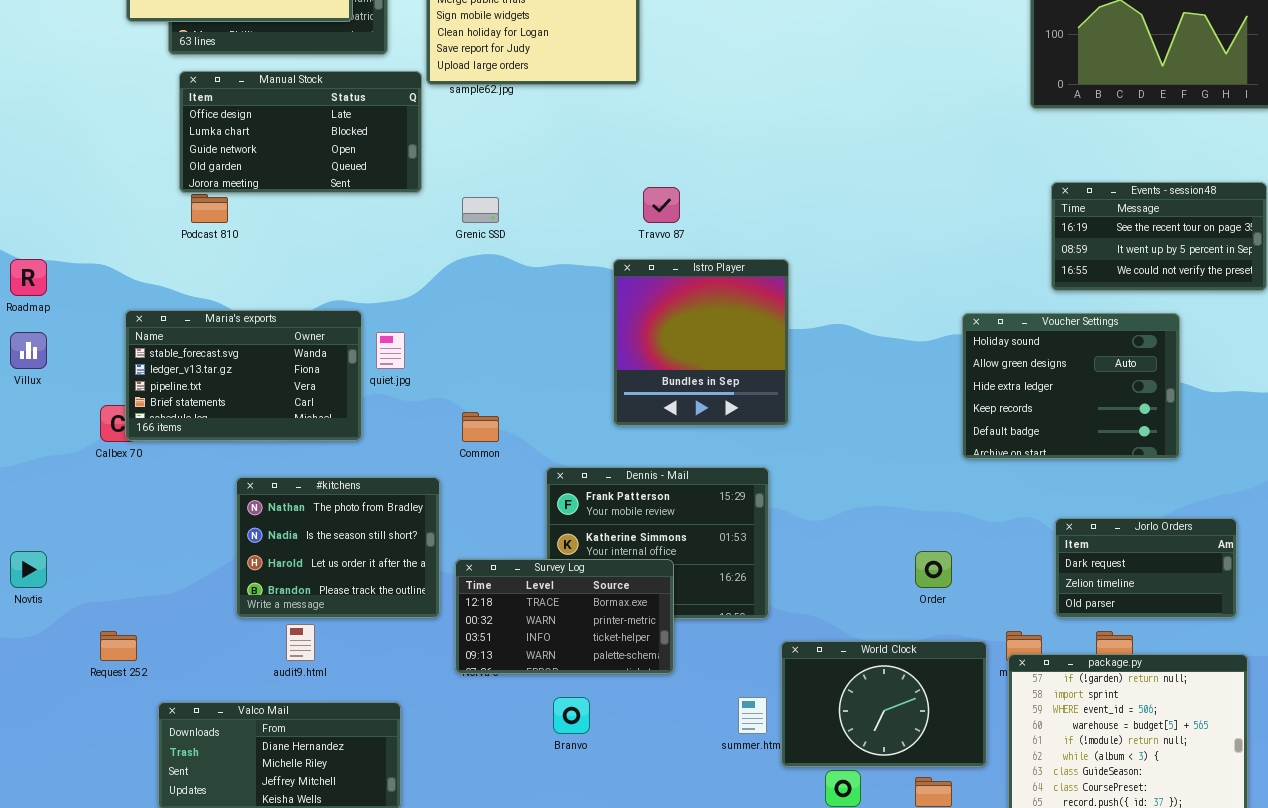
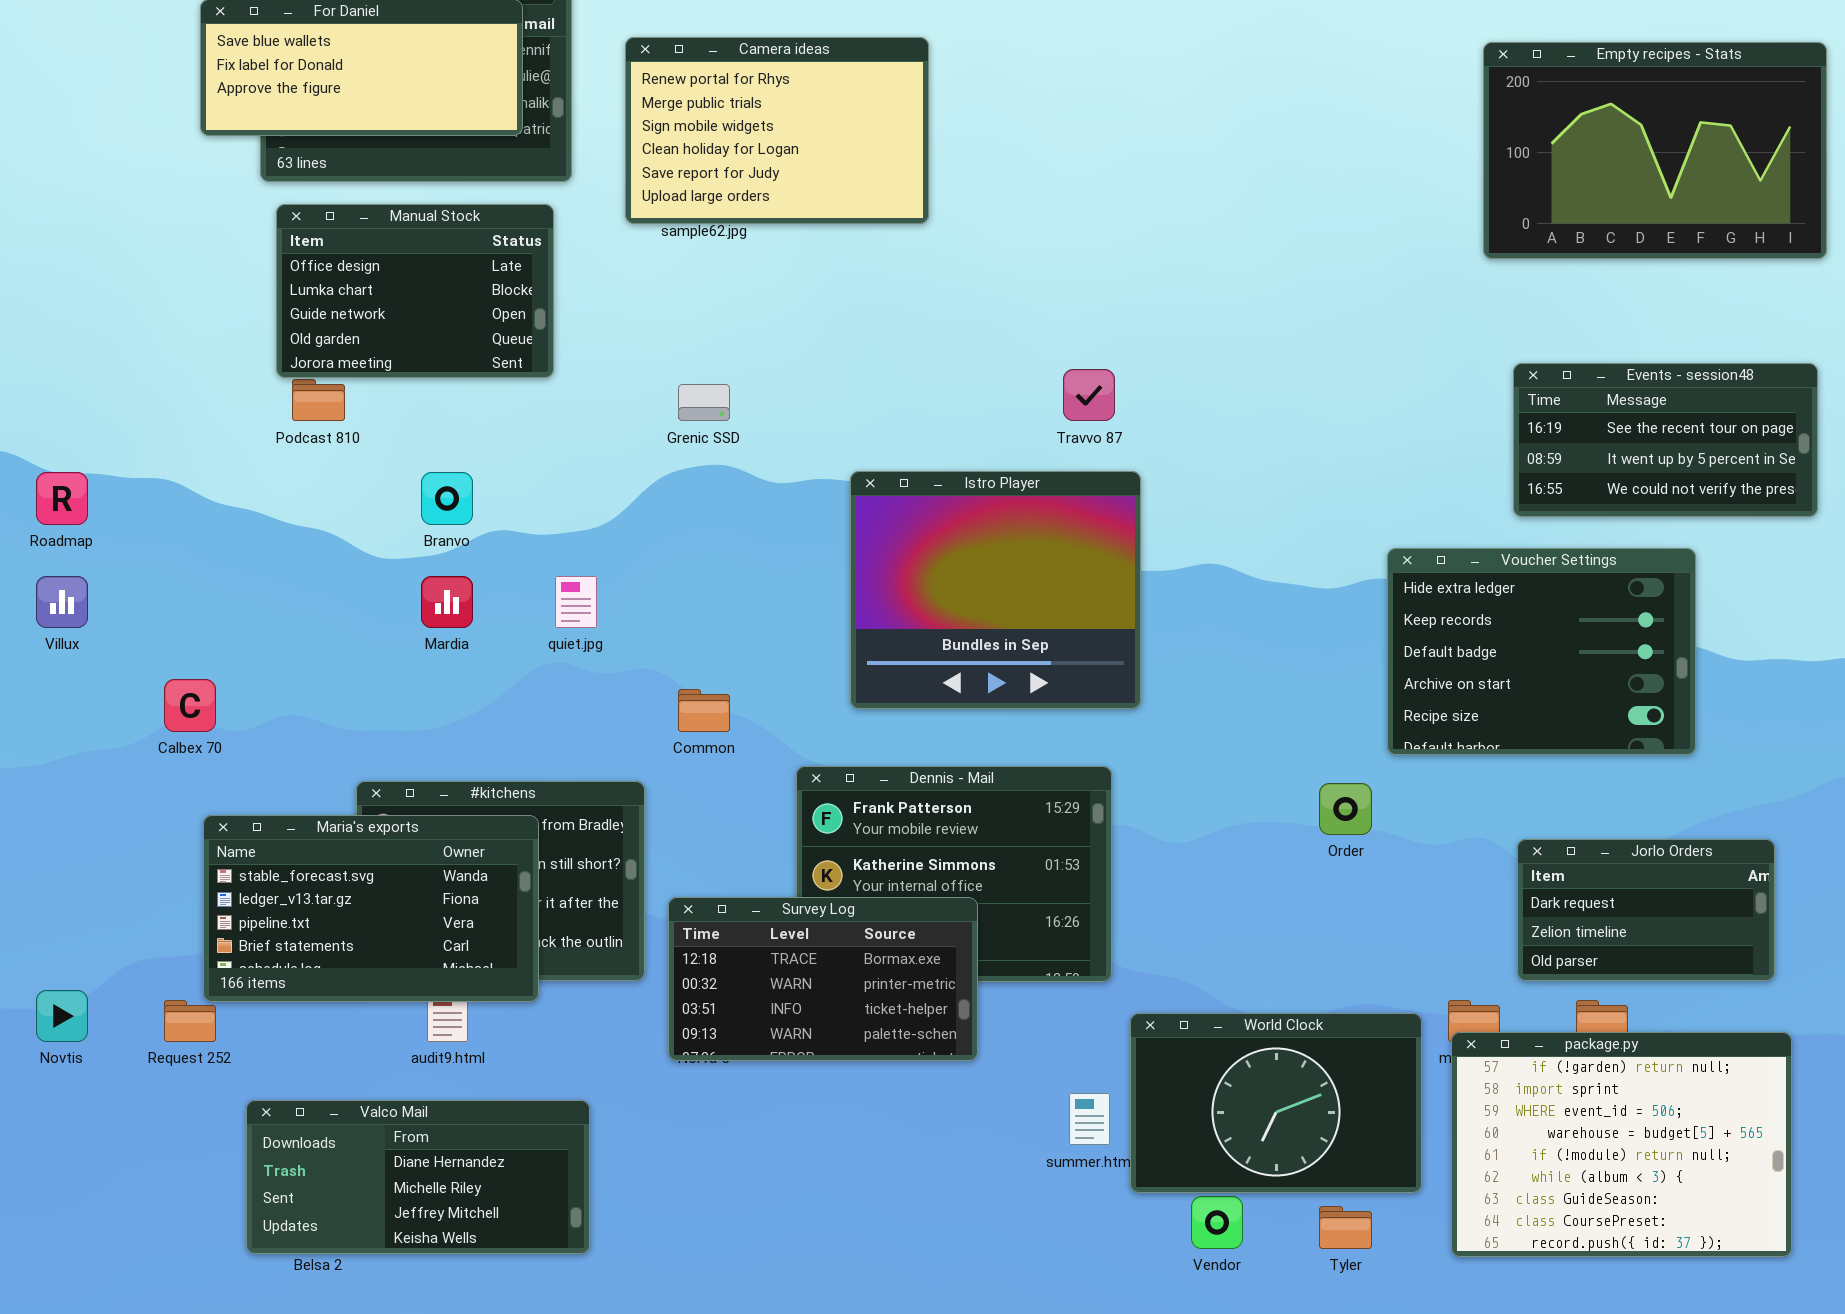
Manual Stock: [179,71,422,193] -> [276,204,554,378], resized
Travvo 87: [643,187,680,223] -> [1063,369,1115,421], moved
Istro Player: [613,259,789,426] -> [850,471,1141,709], resized
Maria's exports: [125,310,362,441] -> [203,815,539,1002], moved
Voucher Settings: [962,313,1180,459] -> [1387,548,1696,755], scrolled down 2 rows
Novtis: [10,551,47,588] -> [36,990,88,1042], moved
Order: [915,551,952,588] -> [1319,783,1372,835], moved
Branvo: [553,697,590,734] -> [421,472,473,525], moved

